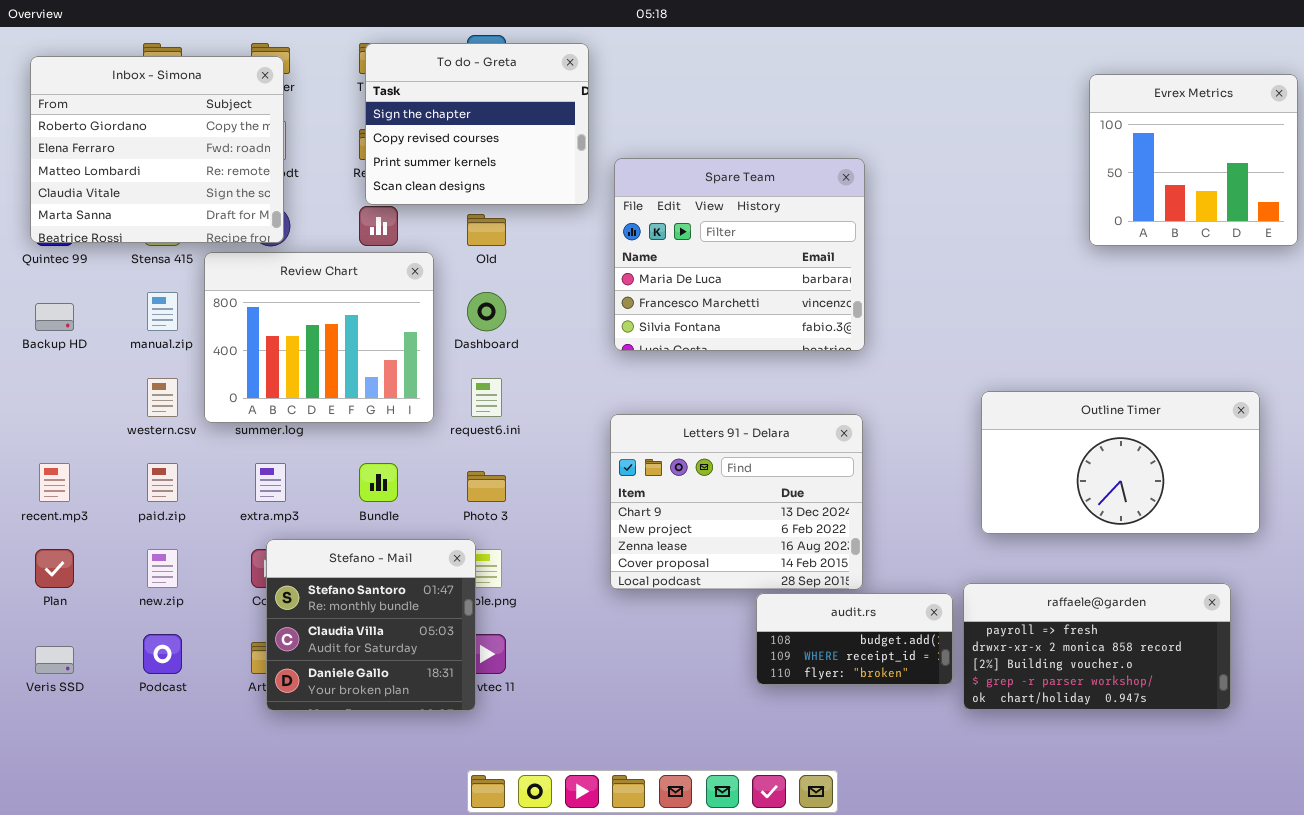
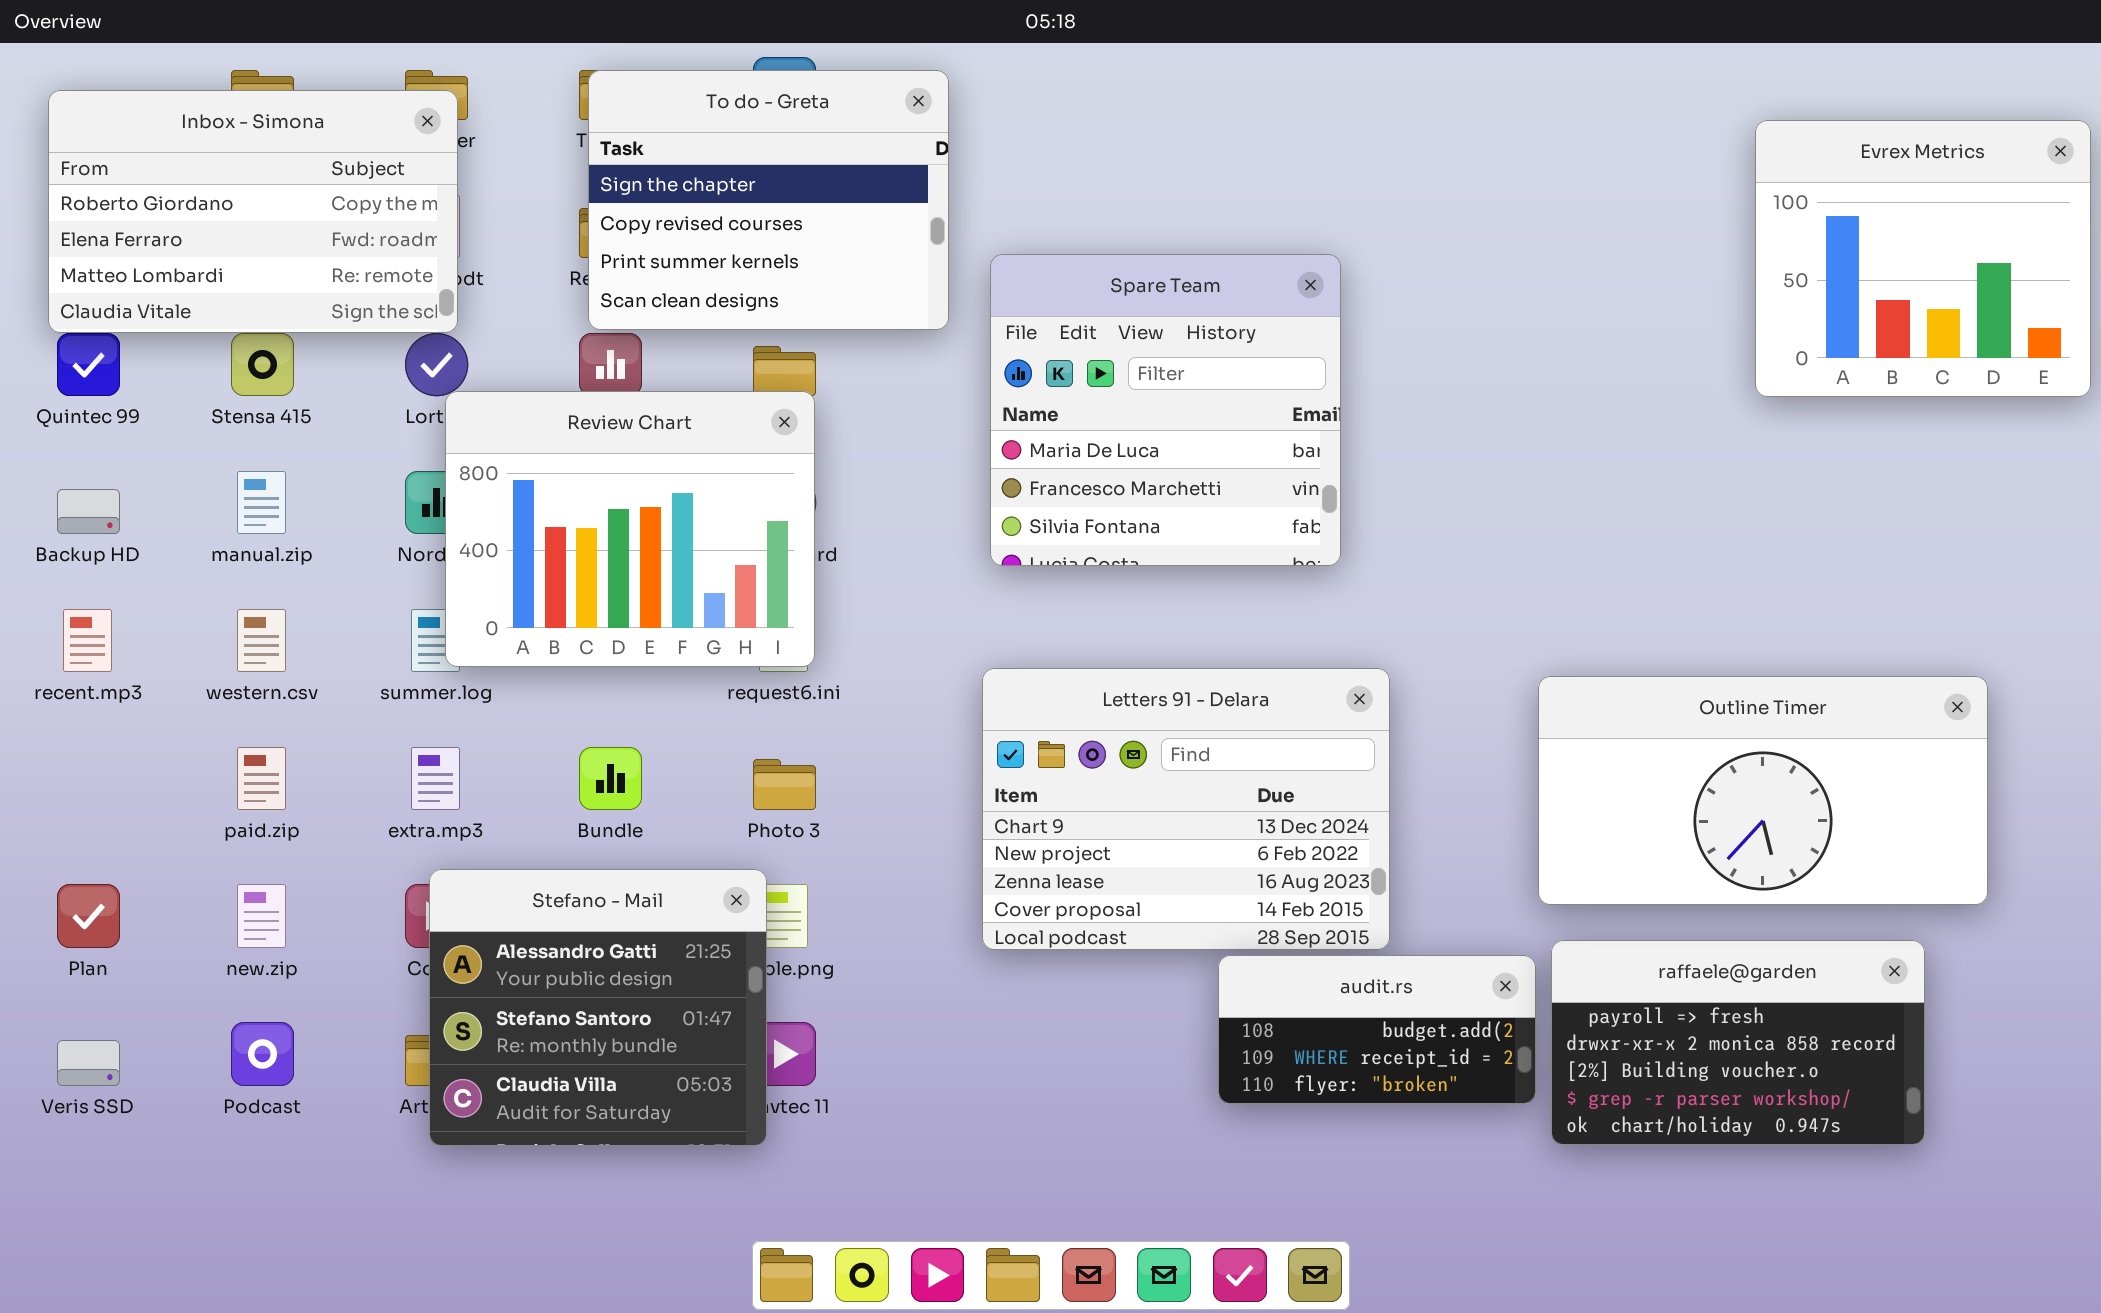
Inbox - Simona: [30,56,284,243] -> [48,90,458,333], resized
Spare Team: [614,158,865,351] -> [990,254,1341,566], resized
Review Chart: [204,252,434,423] -> [445,391,815,667], moved
Outline Timer: [981,391,1260,534] -> [1538,676,1988,905], moved
recent.mp3: [39,463,70,502] -> [63,609,112,672], moved
Stefano - Mail: [266,539,476,711] -> [429,869,767,1146], scrolled up 1 row
raffaele@garden: [963,583,1231,710] -> [1551,940,1925,1145], resized

